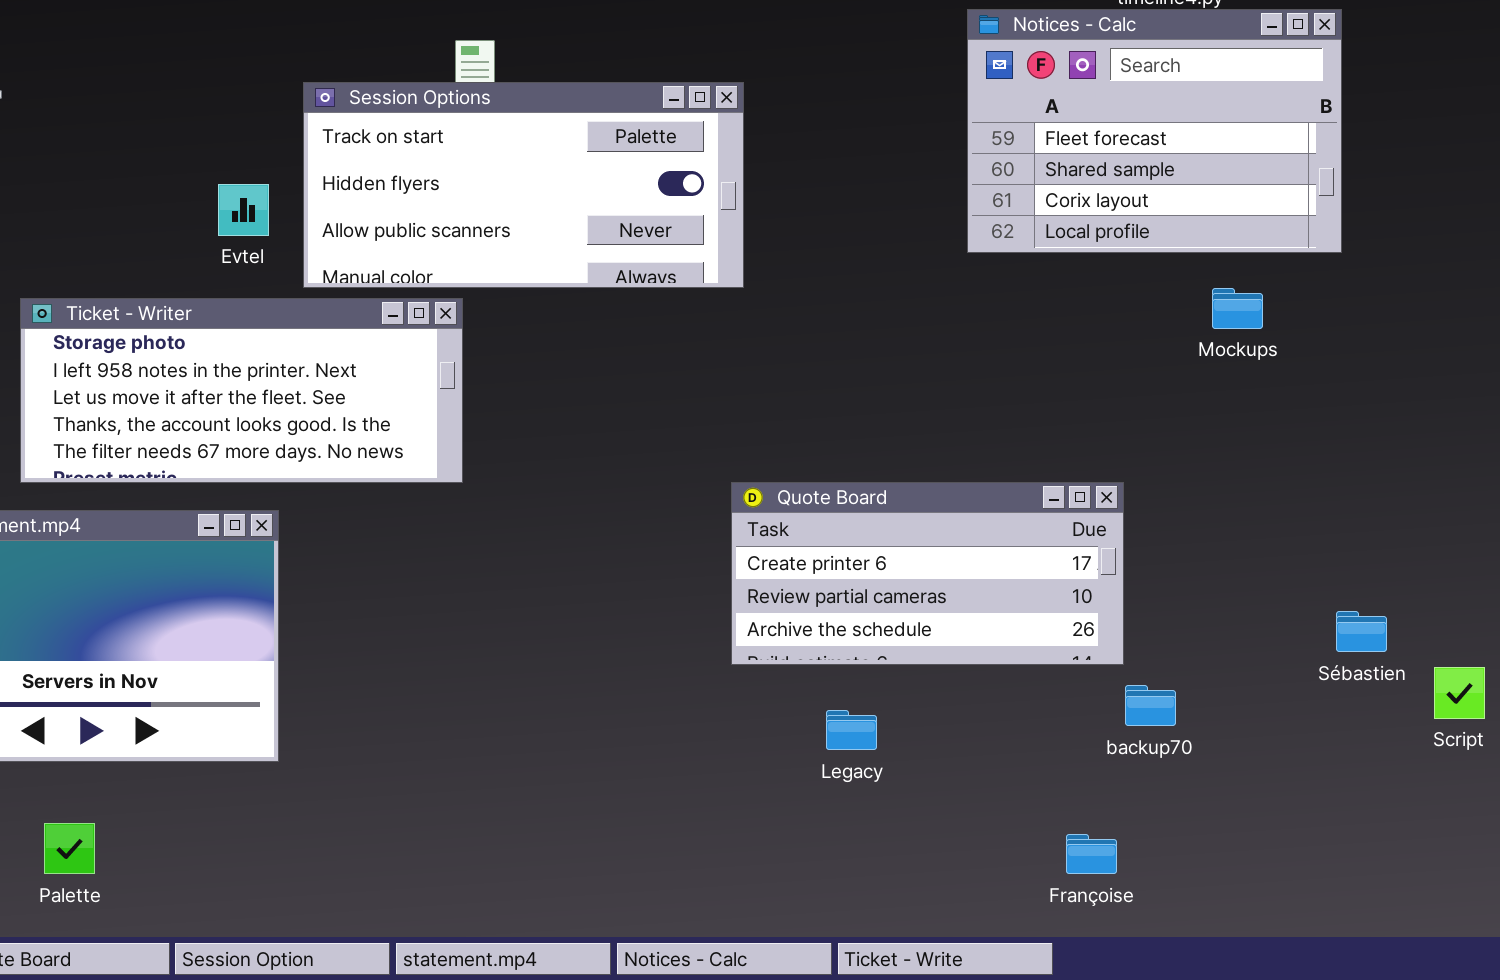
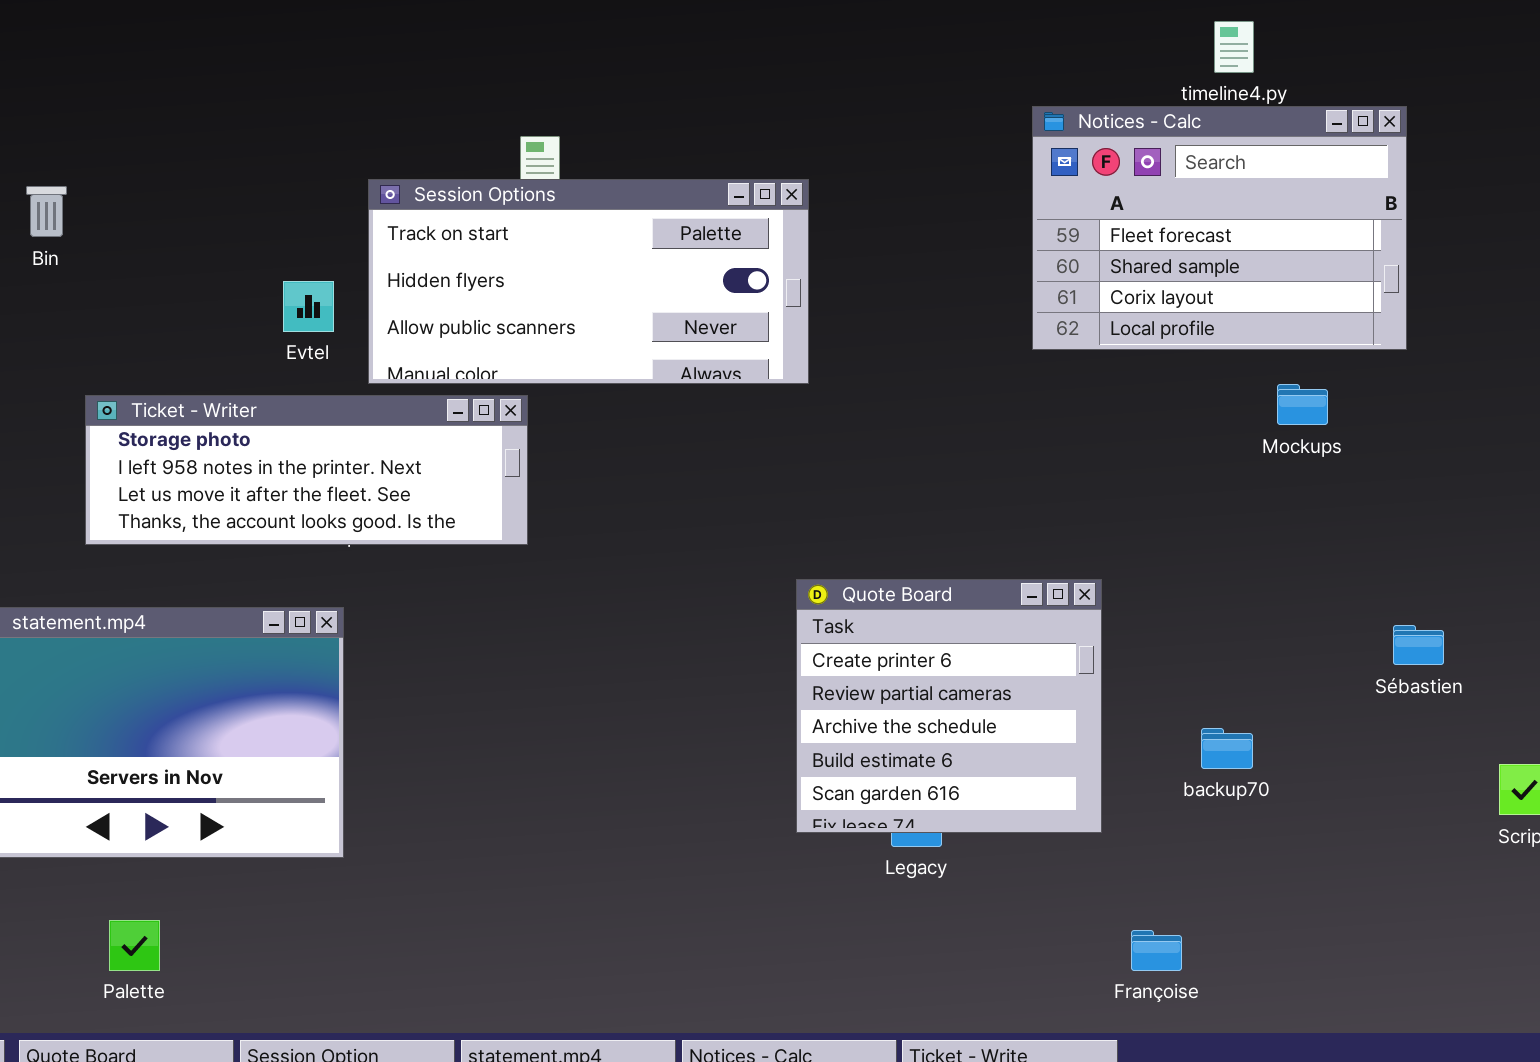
Ticket - Writer: [20,298,463,483] -> [85,395,528,545], resized
Quote Board: [731,482,1124,665] -> [796,579,1102,833], resized
Sébastien: [1336,611,1387,652] -> [1393,625,1444,665], moved
backup70: [1125,685,1176,726] -> [1201,728,1253,769], moved

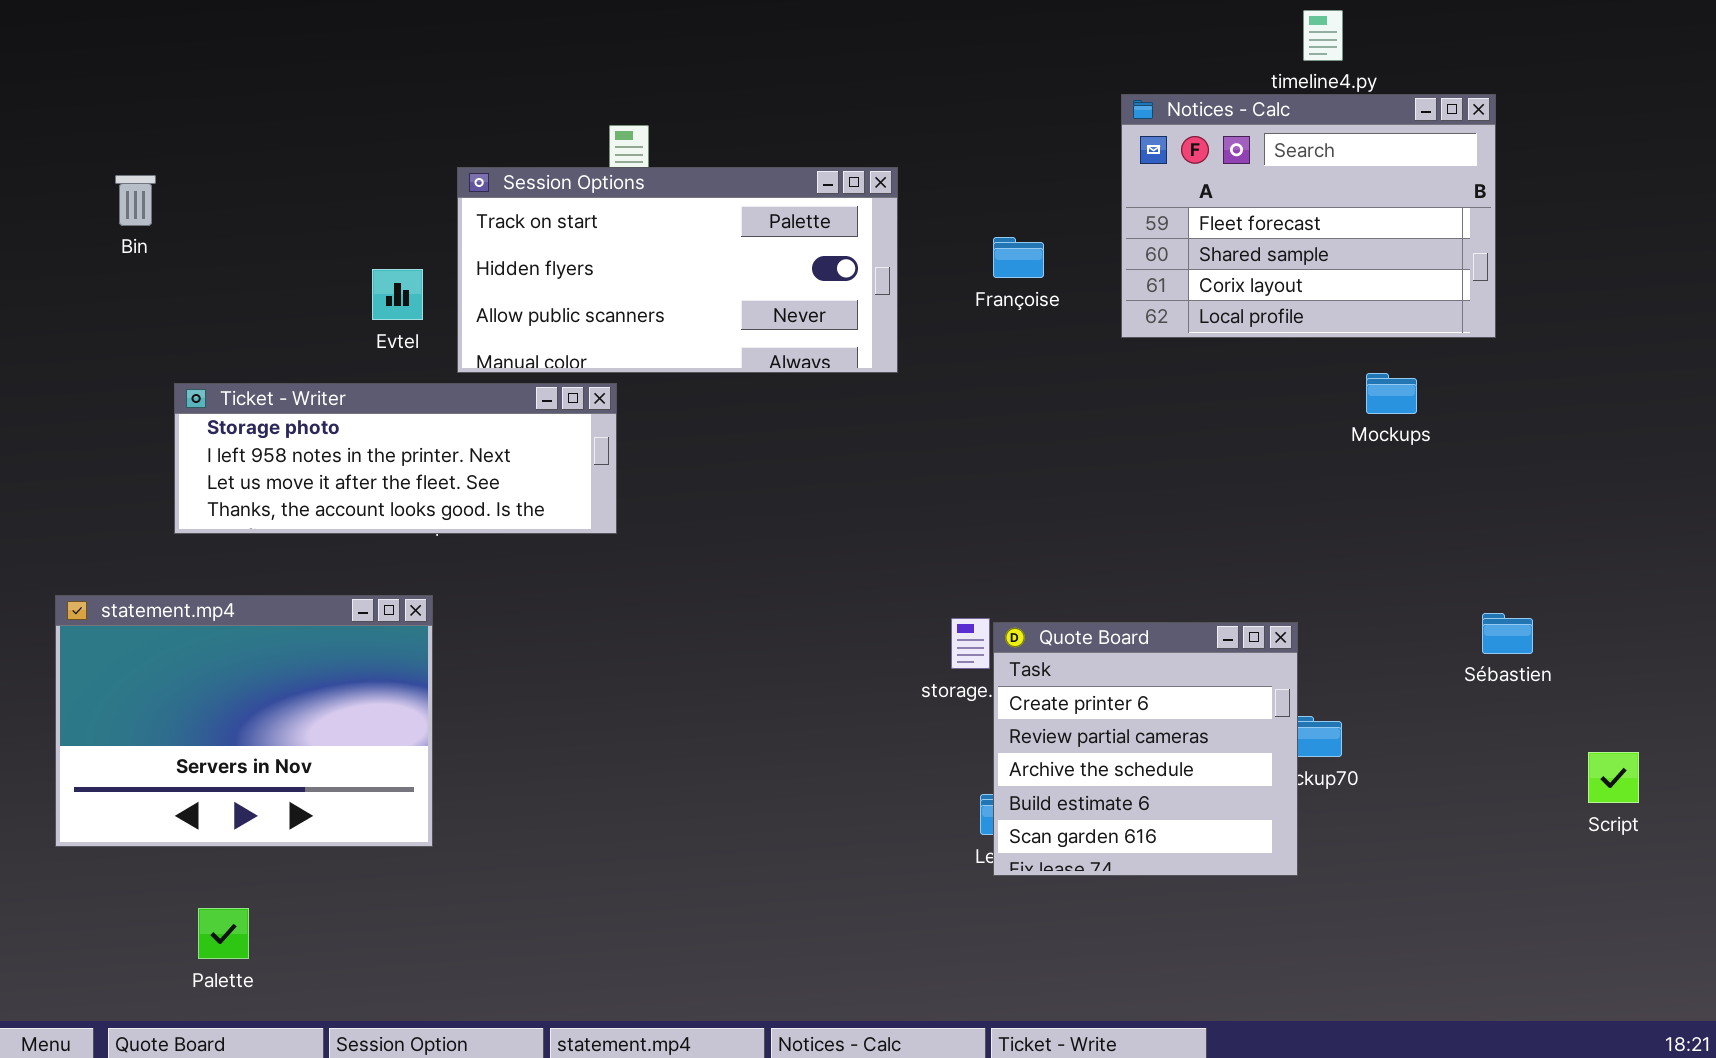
Quote Board: [796,579,1102,833] -> [993,622,1298,876], moved
Françoise: [1131,930,1182,971] -> [993,237,1044,278], moved

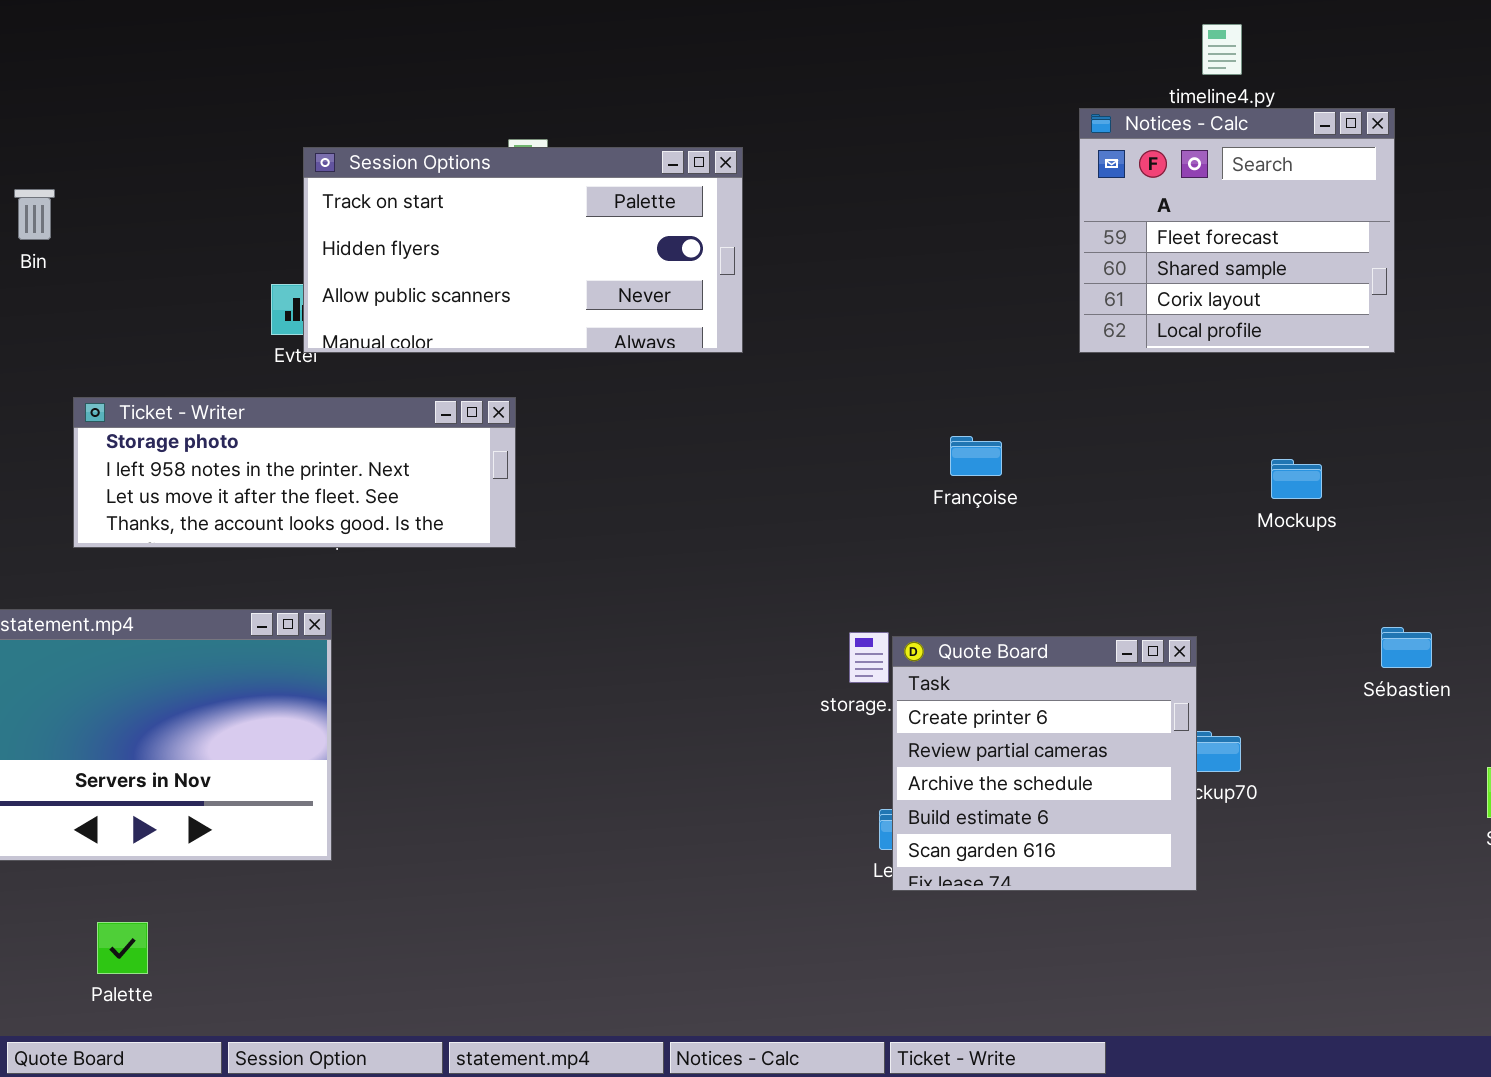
Notices - Calc: [1121,94,1496,338] -> [1079,108,1395,353], resized
Session Options: [457,167,898,373] -> [303,147,743,353], moved
Françoise: [993,237,1044,278] -> [950,436,1002,476], moved
Mockups: [1366,373,1417,414] -> [1271,459,1322,499], moved

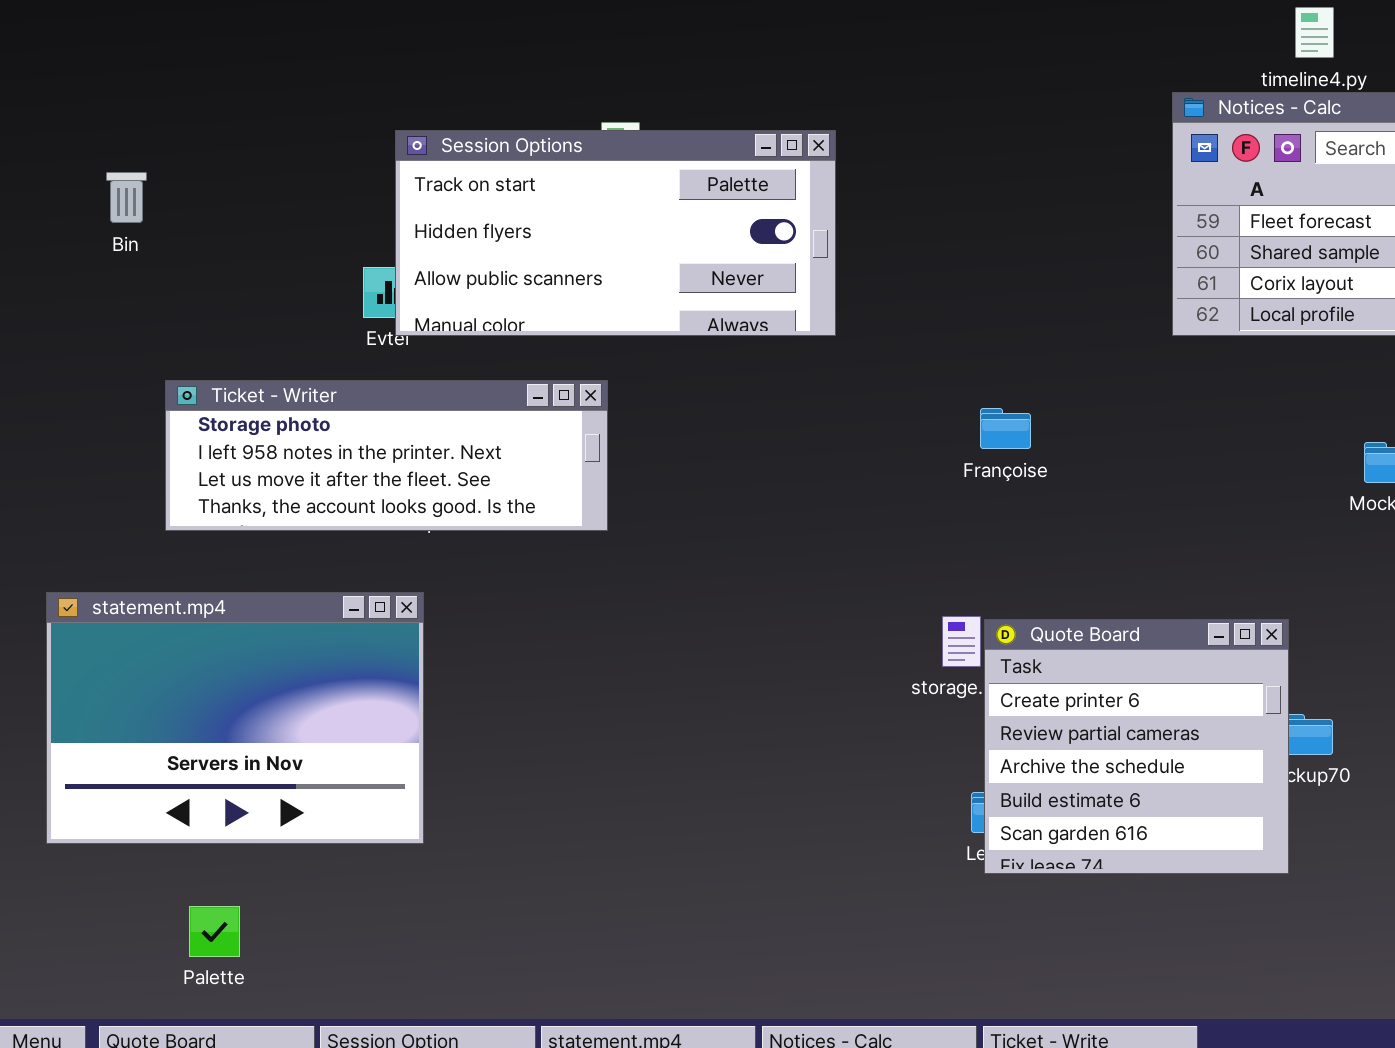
Françoise: [950,436,1002,476] -> [980,408,1031,449], moved

